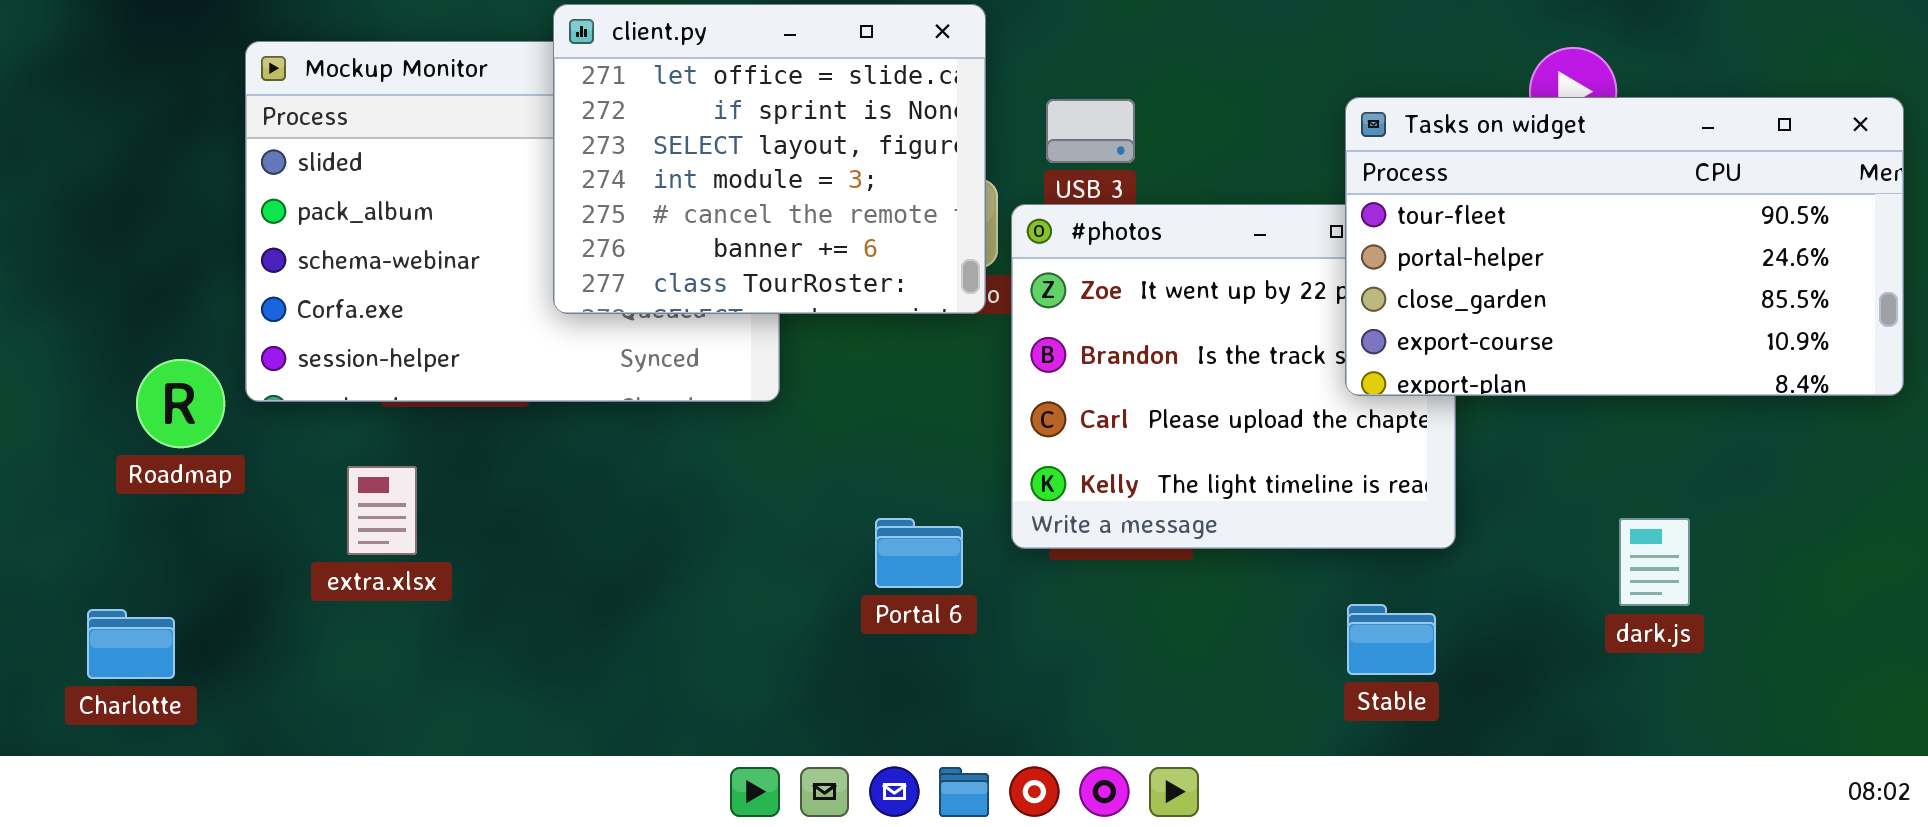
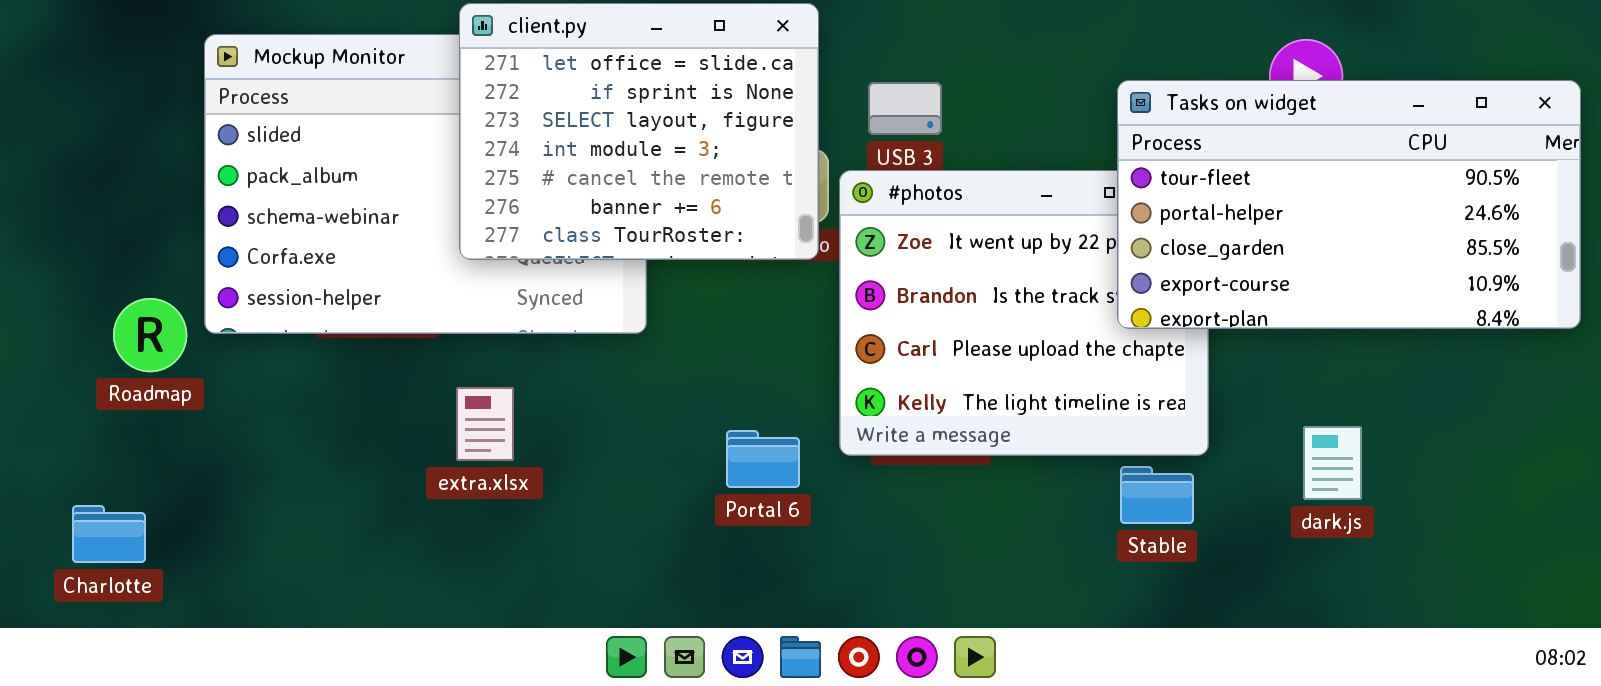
extra.xlsx: [347,466,417,555] -> [456,387,514,461], moved
dark.js: [1619,518,1690,606] -> [1303,426,1362,500], moved
Stable: [1347,604,1436,675] -> [1120,466,1194,524], moved

